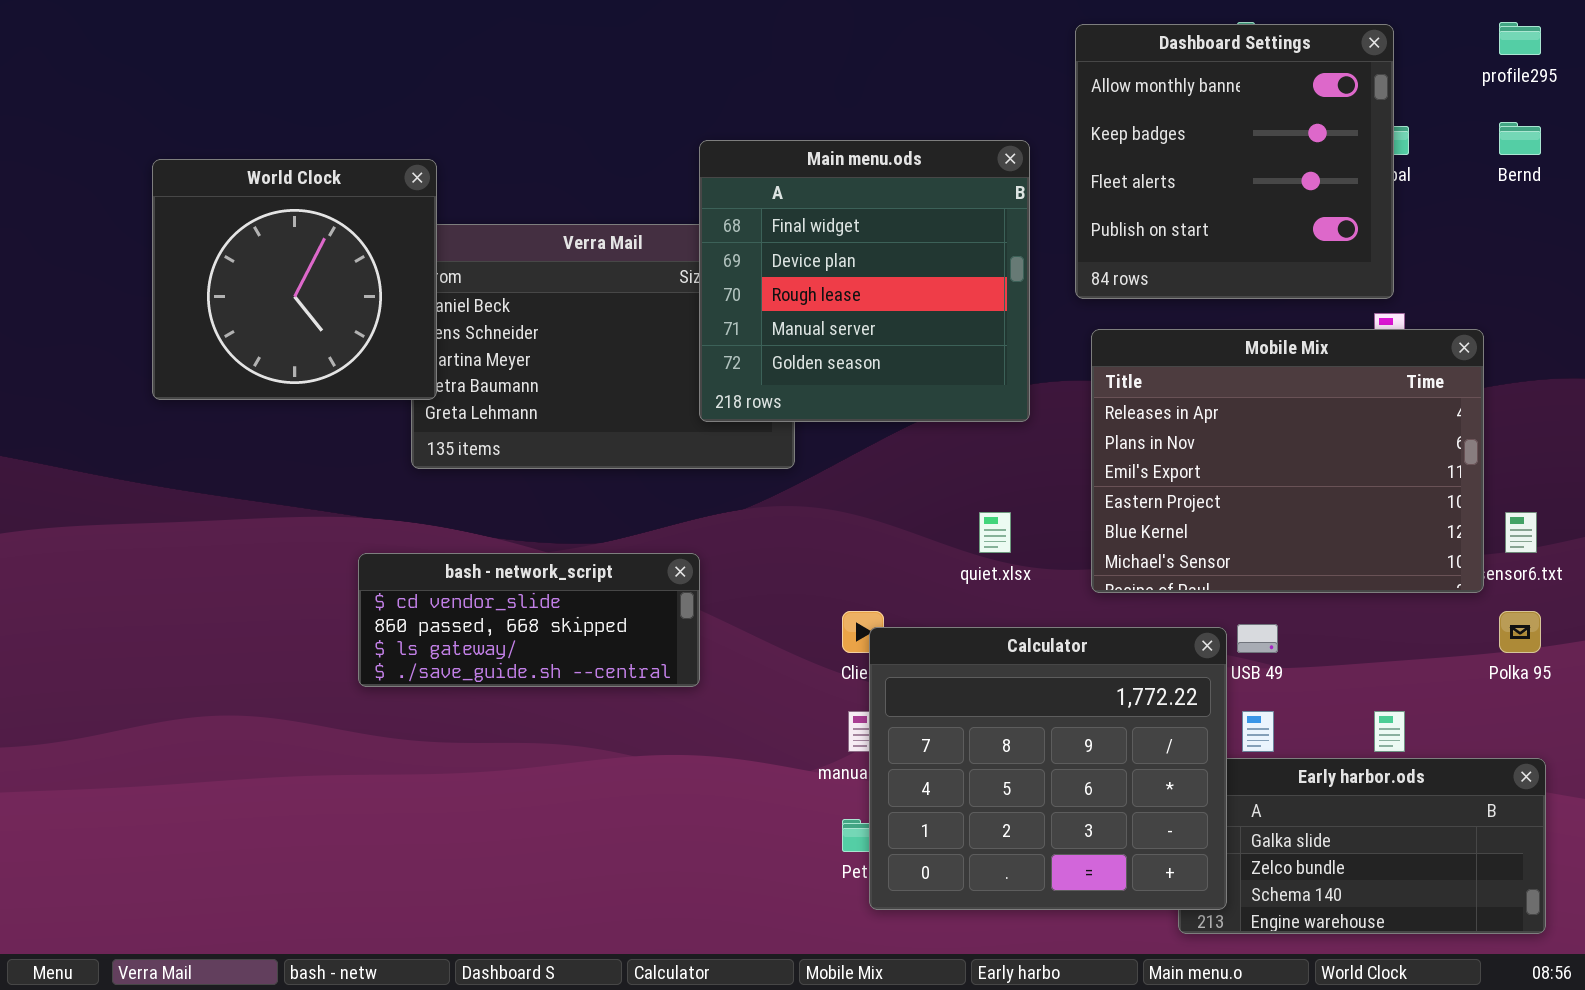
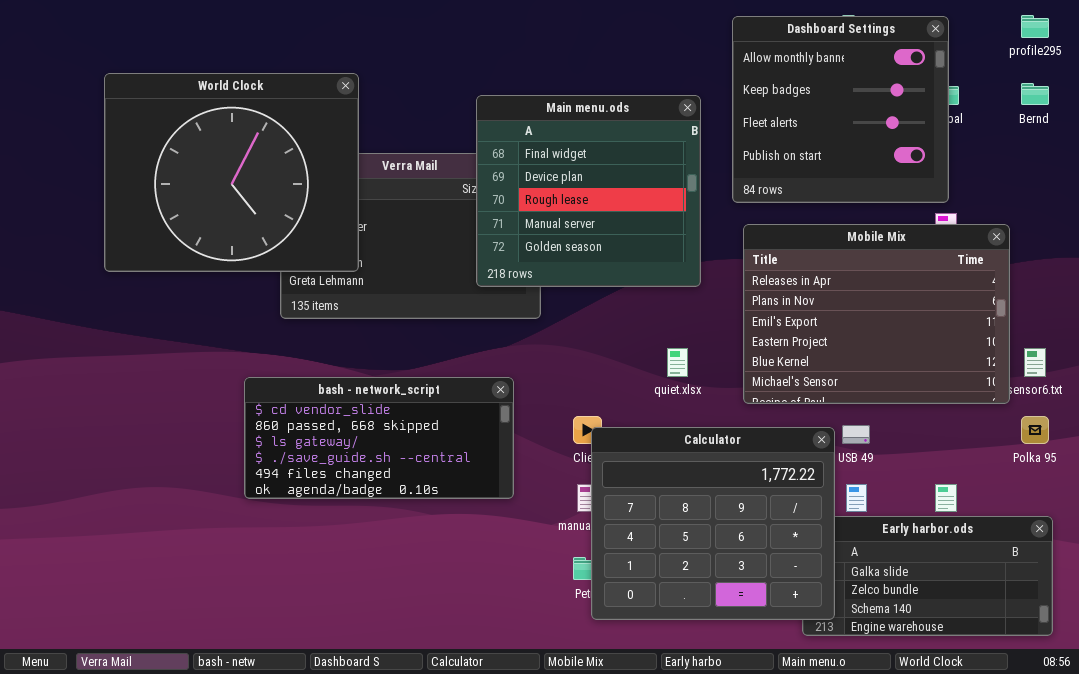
World Clock: [152,159,437,400] -> [104,73,359,272], resized
bash - network_script: [358,553,700,687] -> [244,377,514,499], resized

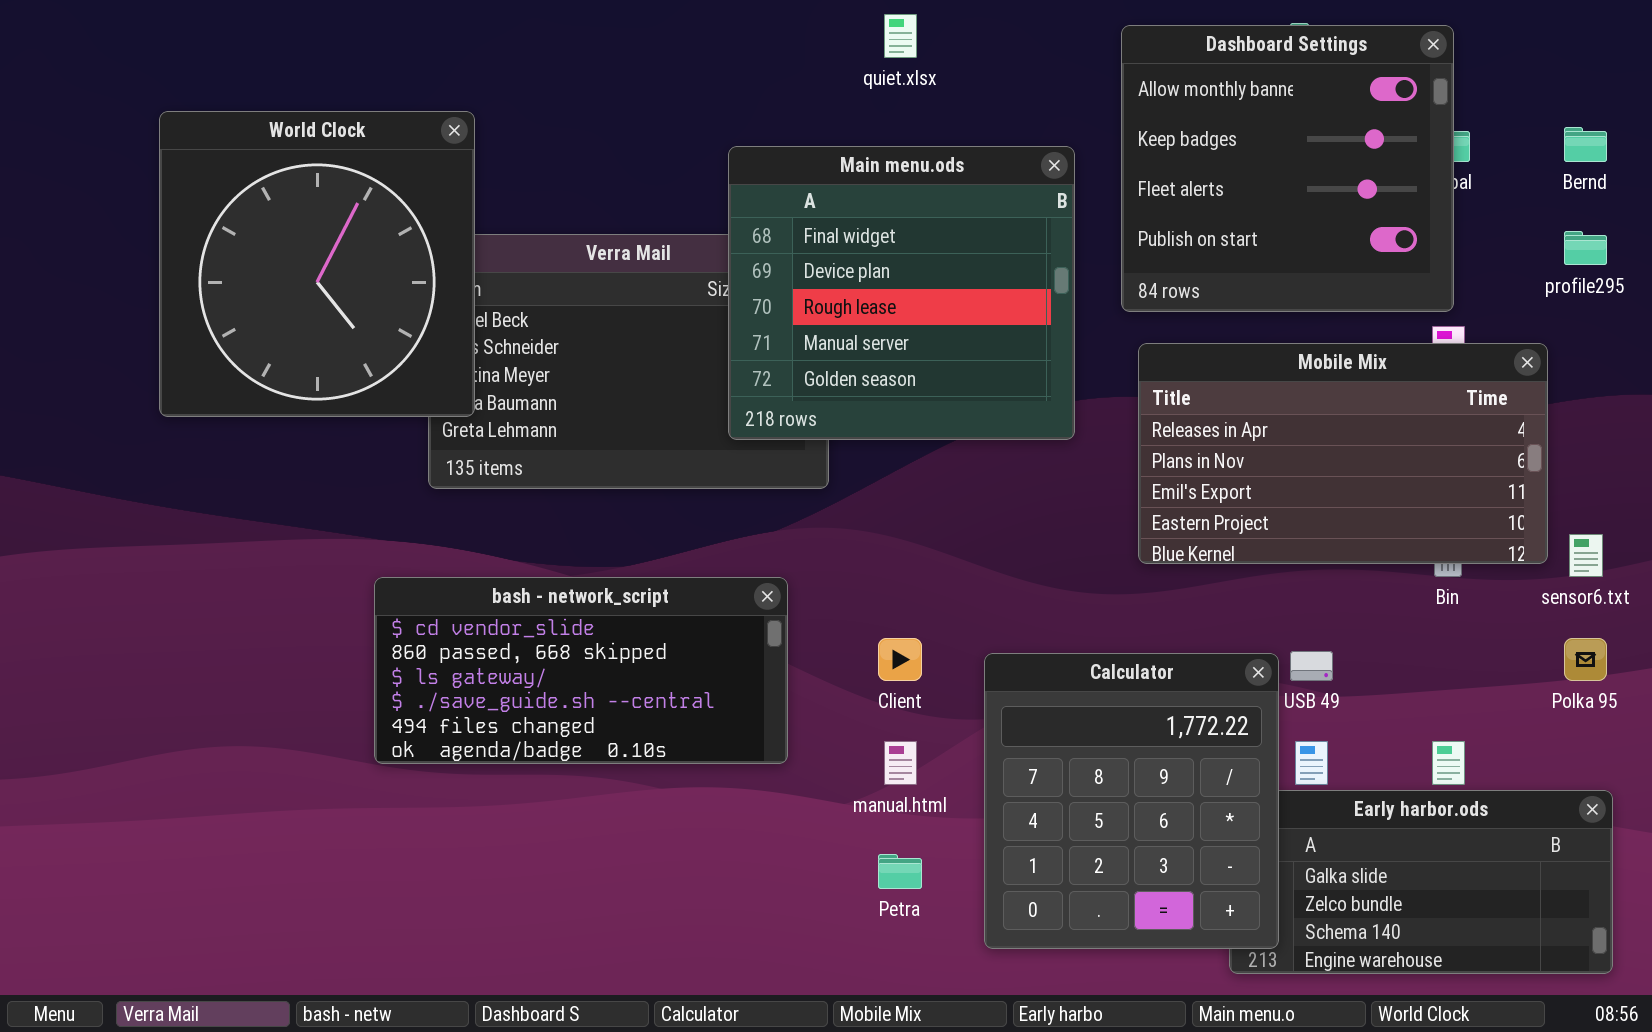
profile295: [1021,15,1049,38] -> [1564,231,1607,265], moved
World Clock: [104,73,359,272] -> [159,111,475,417], resized
Mobile Mix: [743,224,1010,404] -> [1138,343,1548,564], resized
quiet.xlsx: [667,348,688,377] -> [884,14,917,58], moved
Calculator: [591,427,835,620] -> [984,653,1279,949], resized

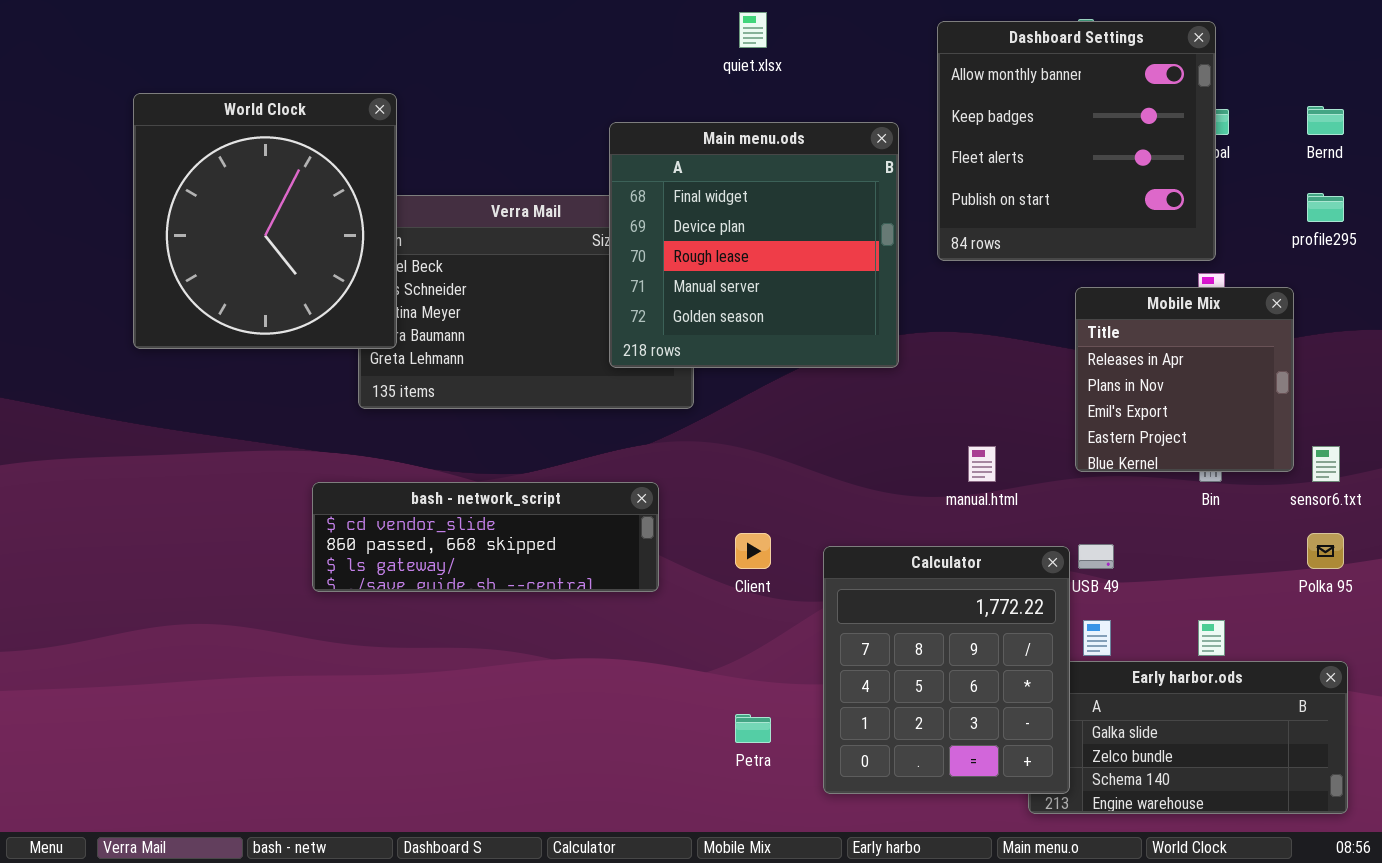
Mobile Mix: [1138,343,1548,564] -> [1075,287,1294,472], resized
bash - network_script: [374,577,788,764] -> [312,482,659,592], resized
manual.html: [884,741,917,785] -> [968,446,996,482], moved

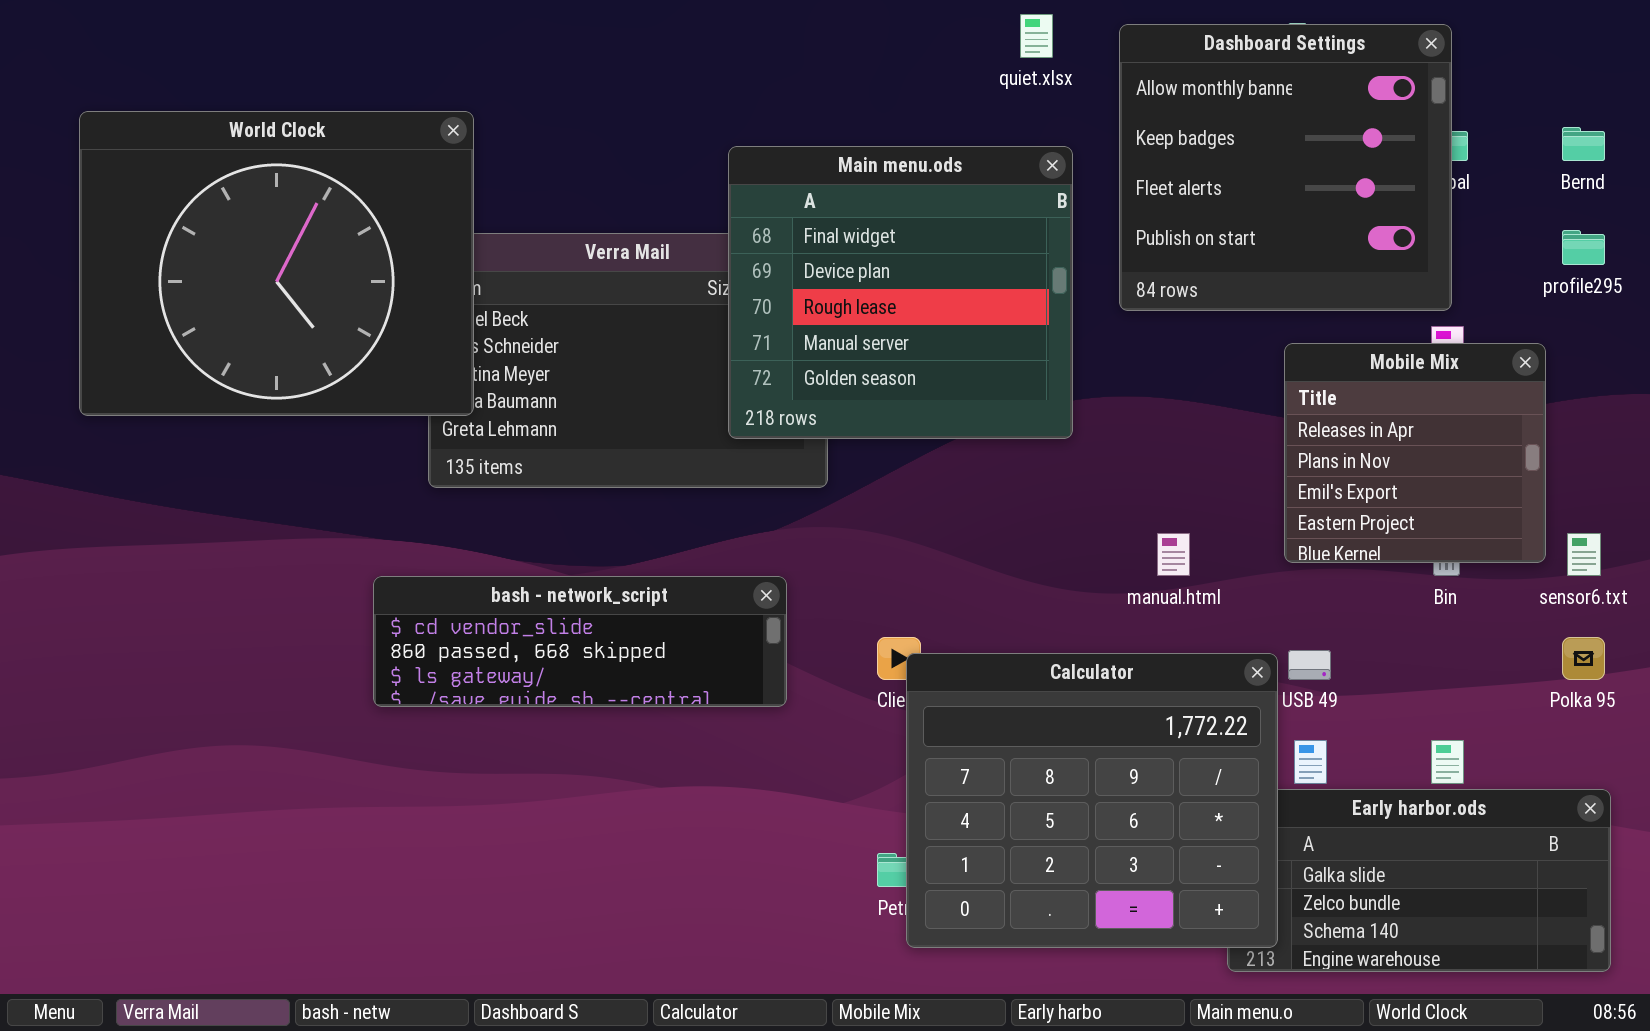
quiet.xlsx: [739,12,767,48] -> [1020,14,1053,58], moved
World Clock: [133,93,397,349] -> [79,111,474,416], resized
Calculator: [823,546,1070,794] -> [906,653,1278,948], resized

